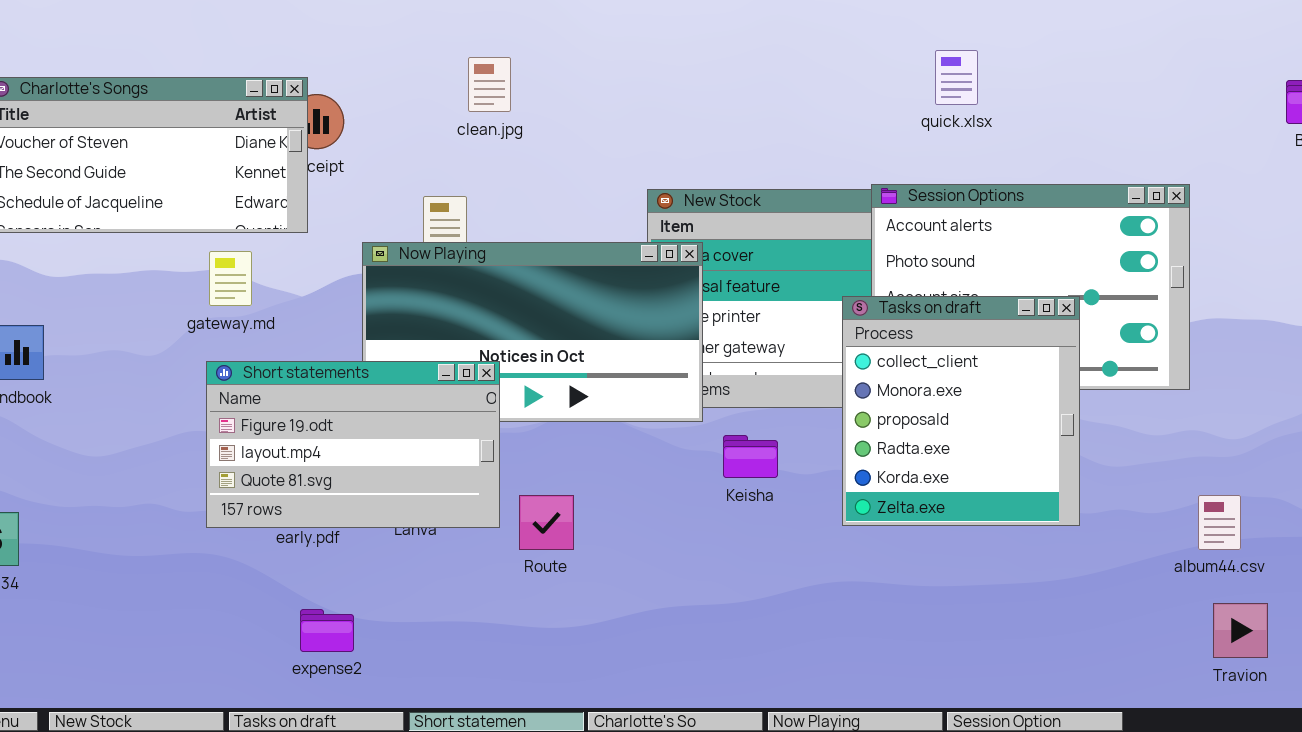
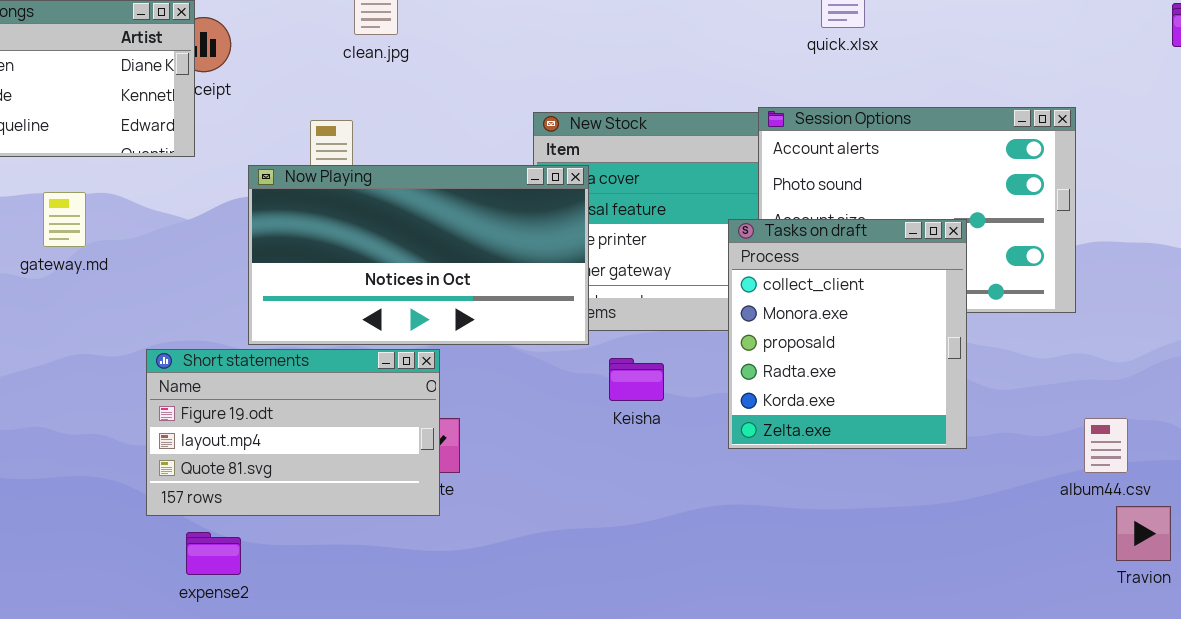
gateway.md: [209,251,252,306] -> [43,192,86,247], moved
Short statements: [206,361,500,528] -> [146,349,440,516], moved
Travion: [1213,603,1268,658] -> [1116,506,1171,561], moved

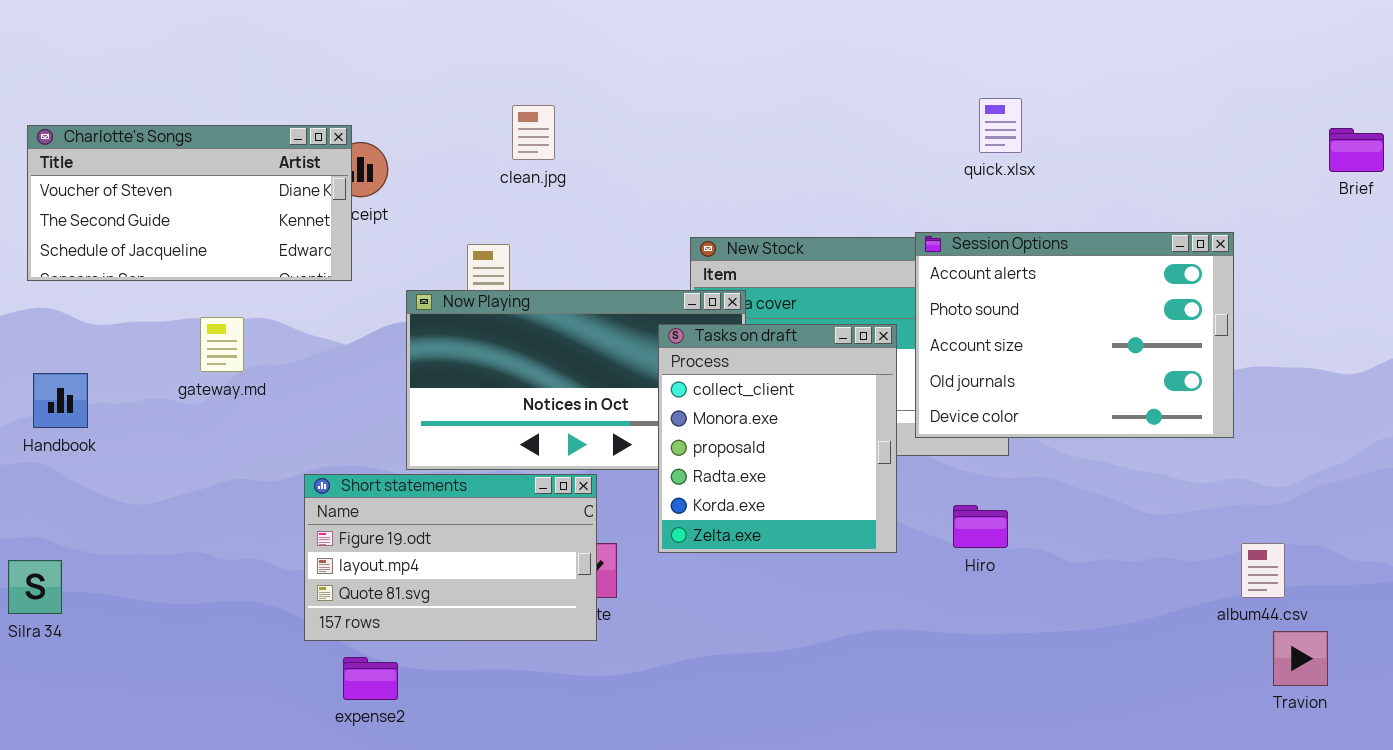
Tasks on draft: [728,219,967,449] -> [658,324,897,553], moved

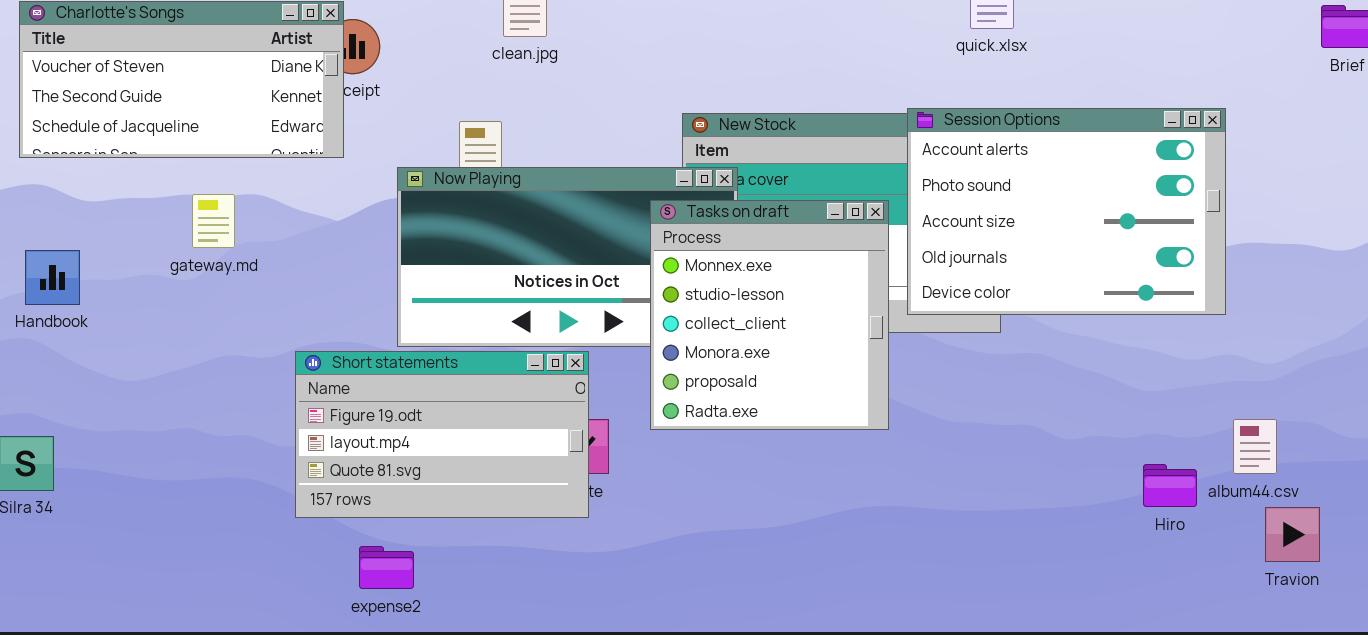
Tasks on draft: [658,324,897,553] -> [650,200,889,430], scrolled up 2 rows
Hiro: [953,505,1008,548] -> [1143,464,1197,507], moved
expense2: [343,657,398,700] -> [359,546,414,589], moved

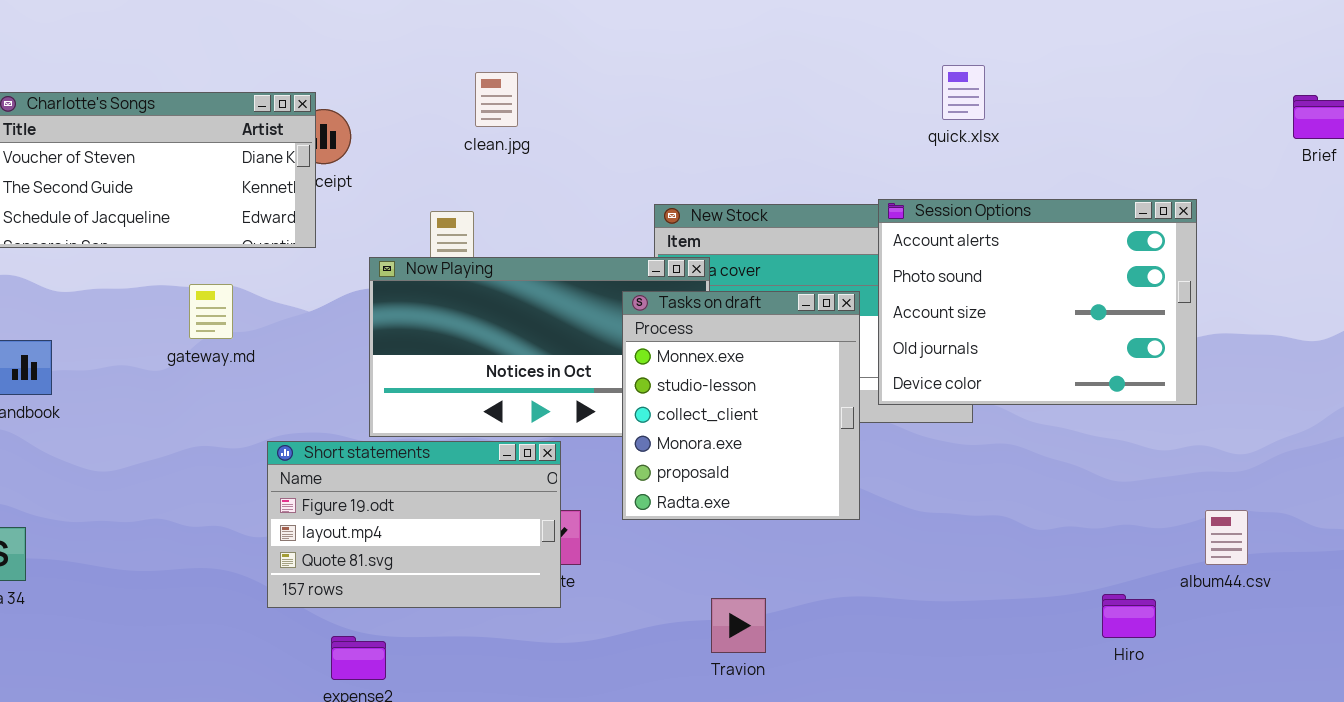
gateway.md: [192,194,235,248] -> [189,284,233,339], moved
Hiro: [1143,464,1197,507] -> [1102,594,1156,638], moved
Travion: [1265,507,1320,562] -> [711,598,766,653], moved

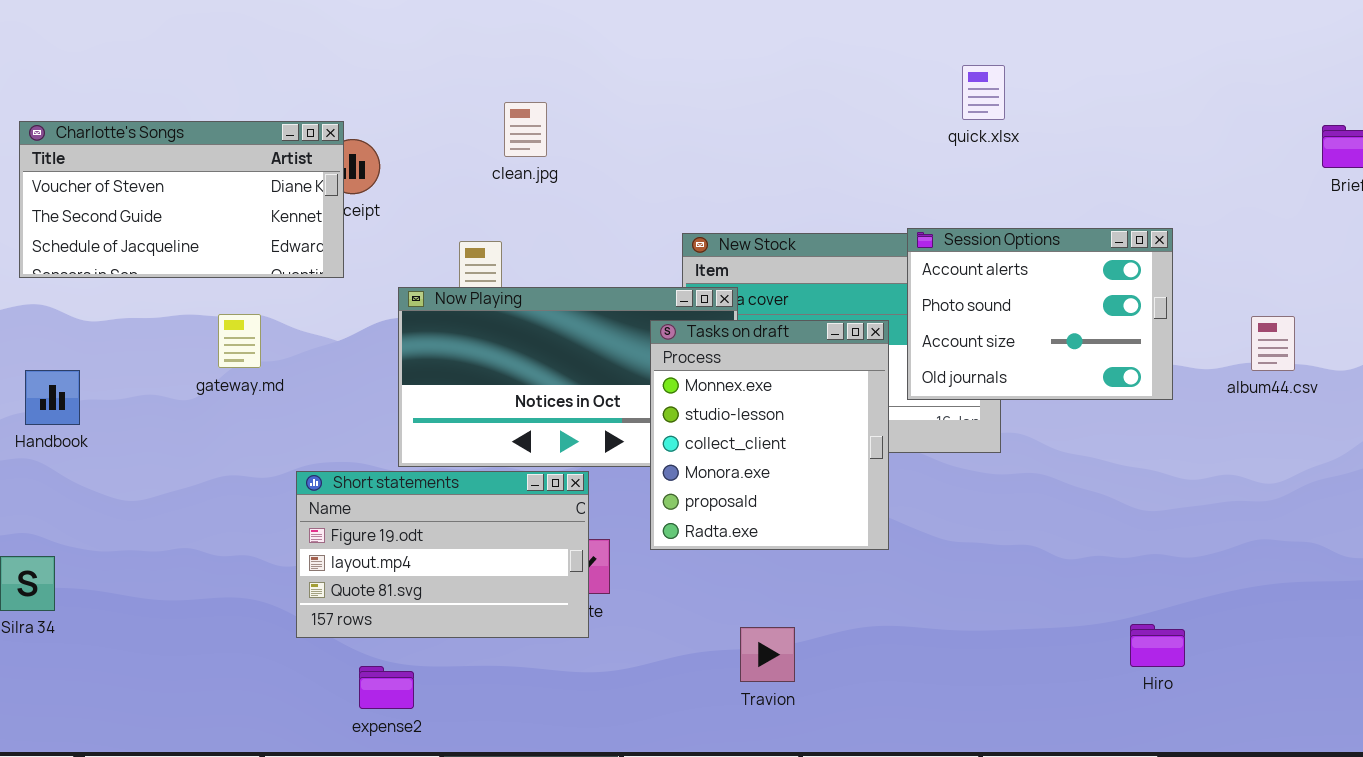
quick.xlsx: [942,65,985,120] -> [962,65,1005,120], moved
Session Options: [878,199,1197,405] -> [907,228,1173,400], resized
album44.csv: [1205,510,1248,565] -> [1251,316,1295,371], moved

